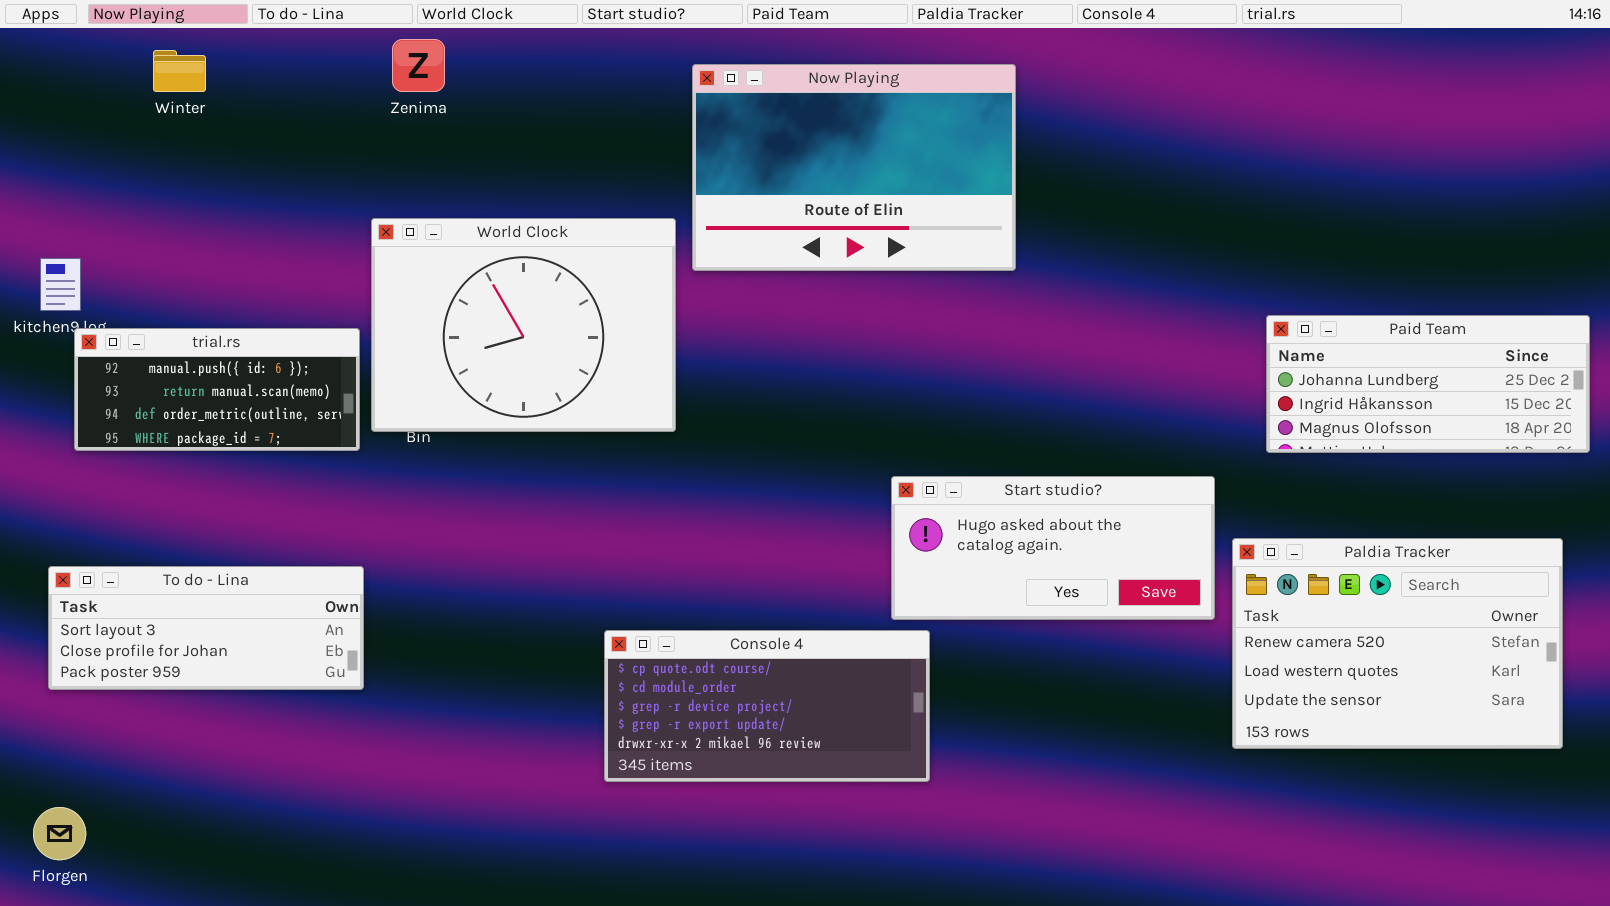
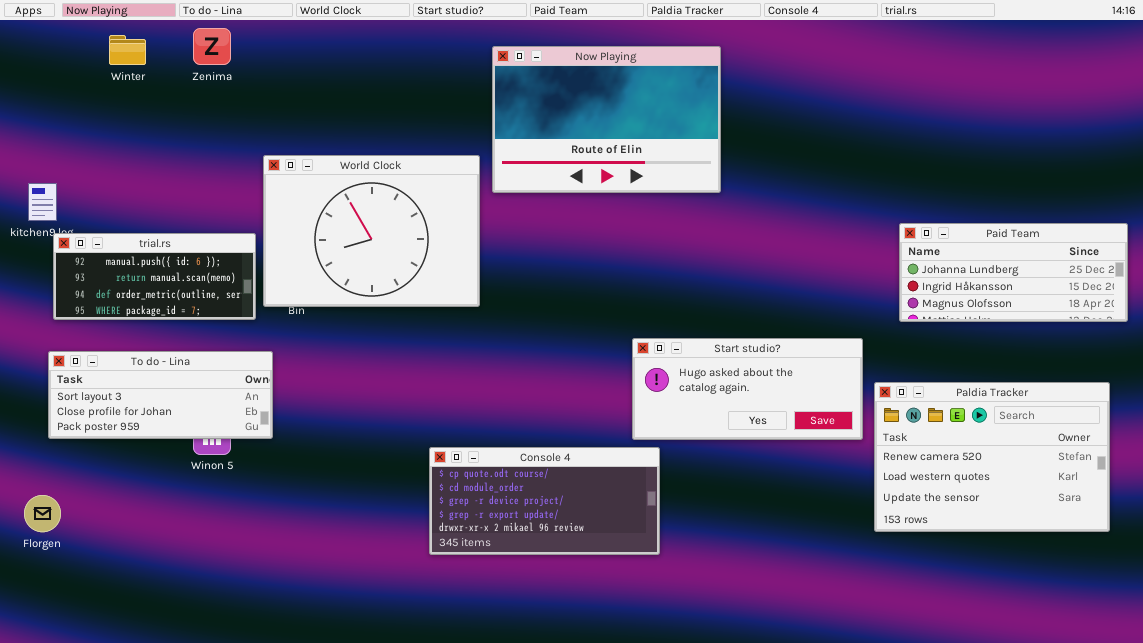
Zenima: [392,39,445,92] -> [193,28,231,65], moved
To do - Lina: [48,566,364,690] -> [48,351,273,439], moved
Florgen: [33,807,86,860] -> [24,495,61,532], moved

